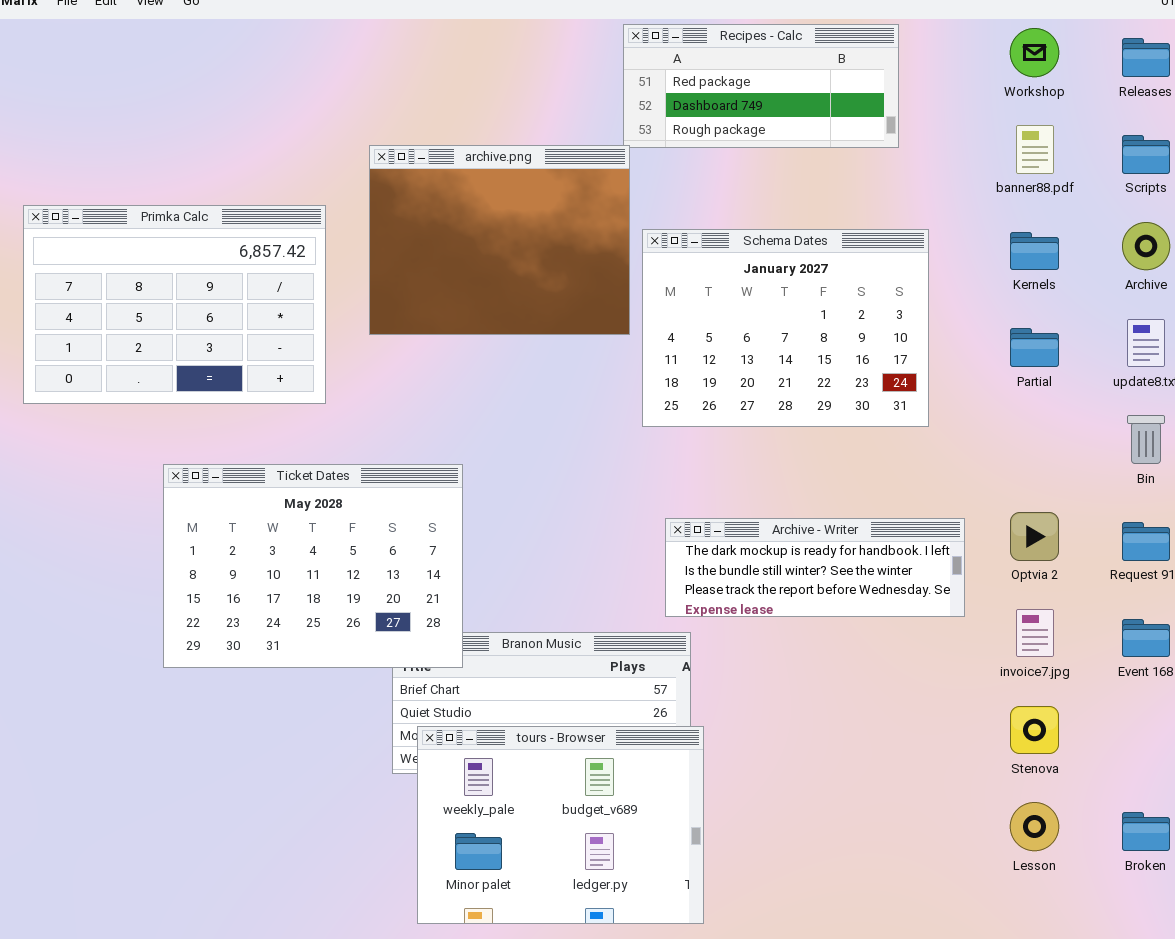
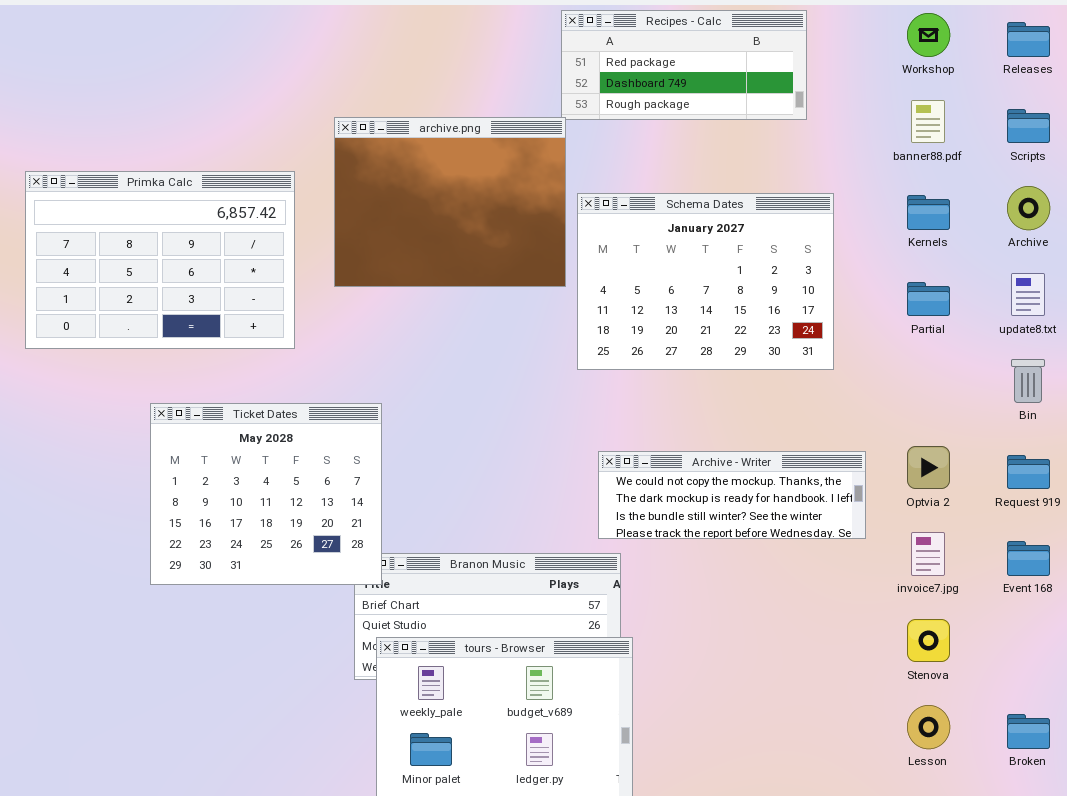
Ticket Dates: [163,464,463,668] -> [150,403,382,585], resized
Archive - Writer: [665,518,965,617] -> [598,451,866,539], scrolled up 1 row

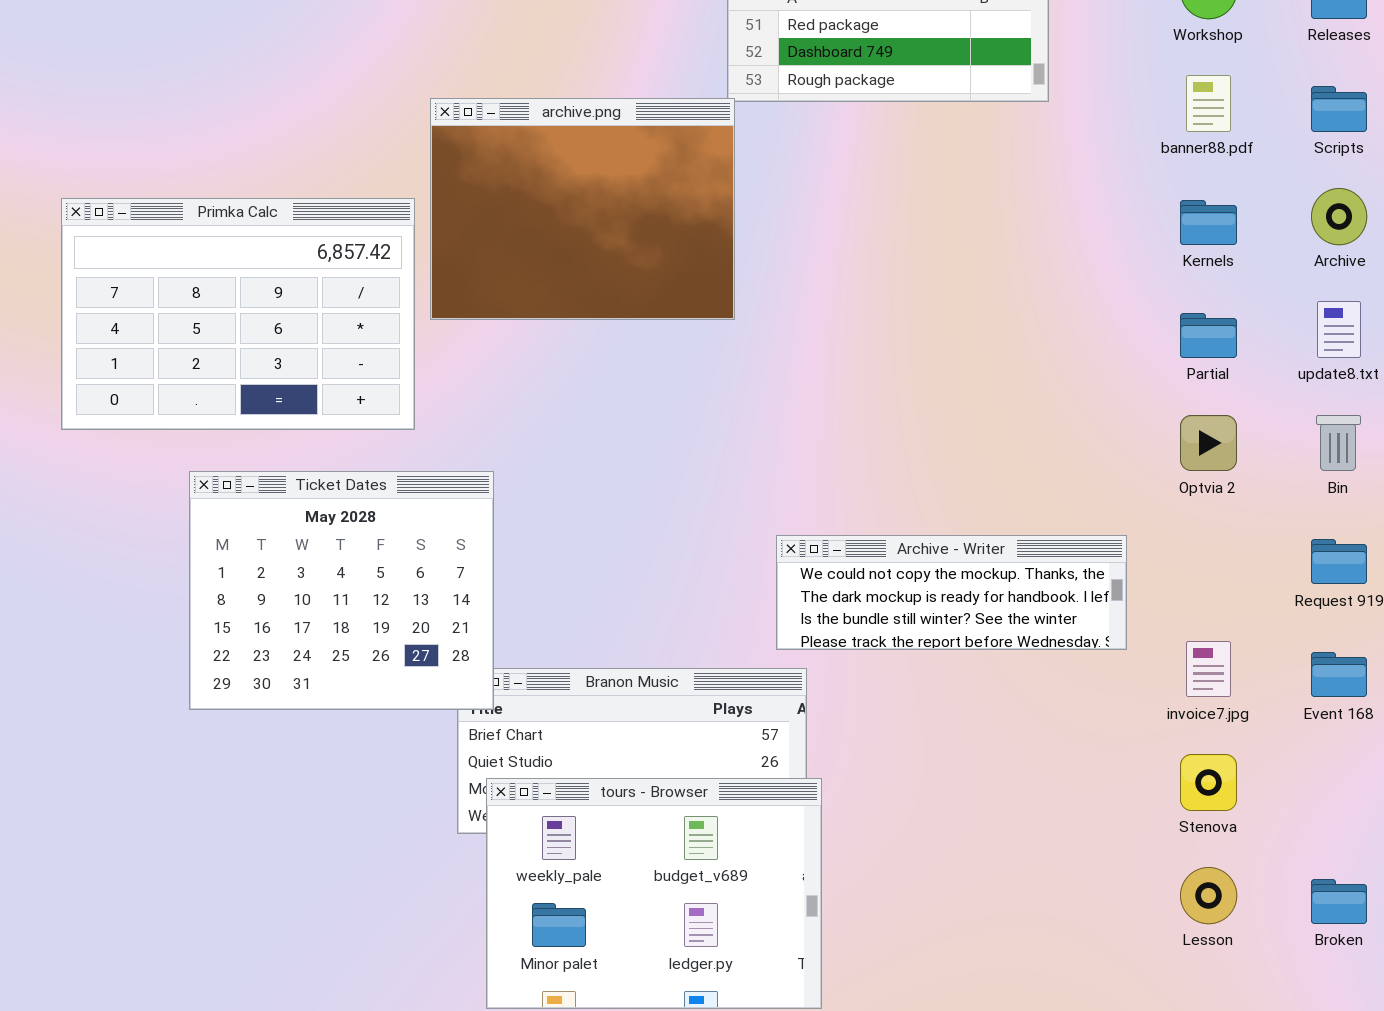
Primka Calc: [25,171,295,349] -> [61,198,415,430], moved
Schema Dates: [577,193,834,370] -> none, closed
Optvia 2: [907,446,950,489] -> [1180,415,1237,471], moved

